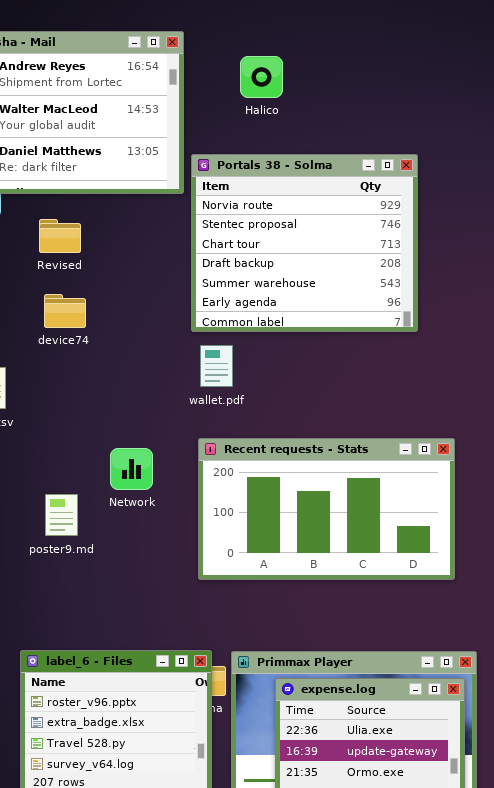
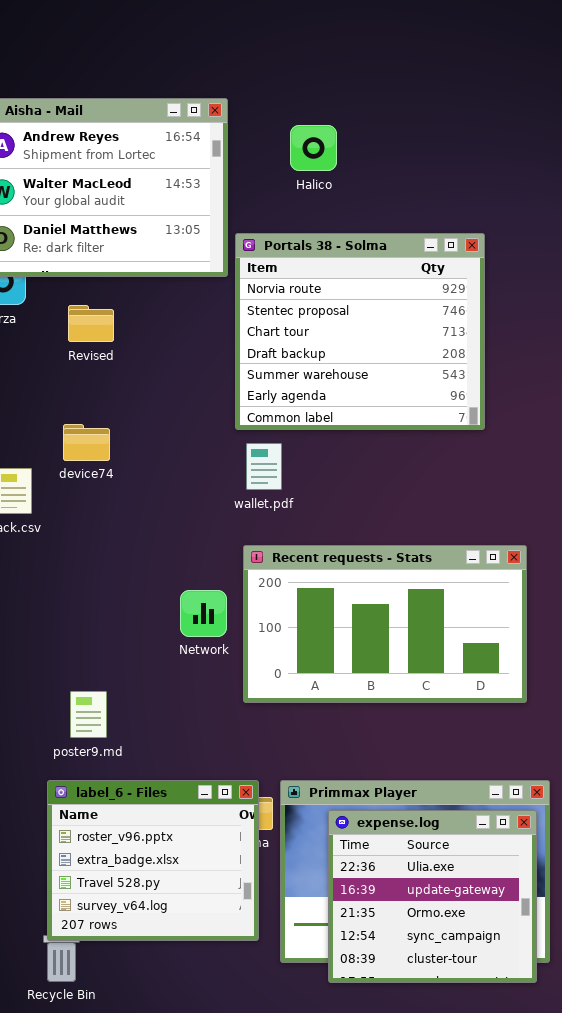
device74: [44,294,86,328] -> [63,424,110,461], moved
Network: [110,448,153,490] -> [180,590,227,637], moved
poster9.md: [45,494,78,536] -> [70,691,107,738], moved

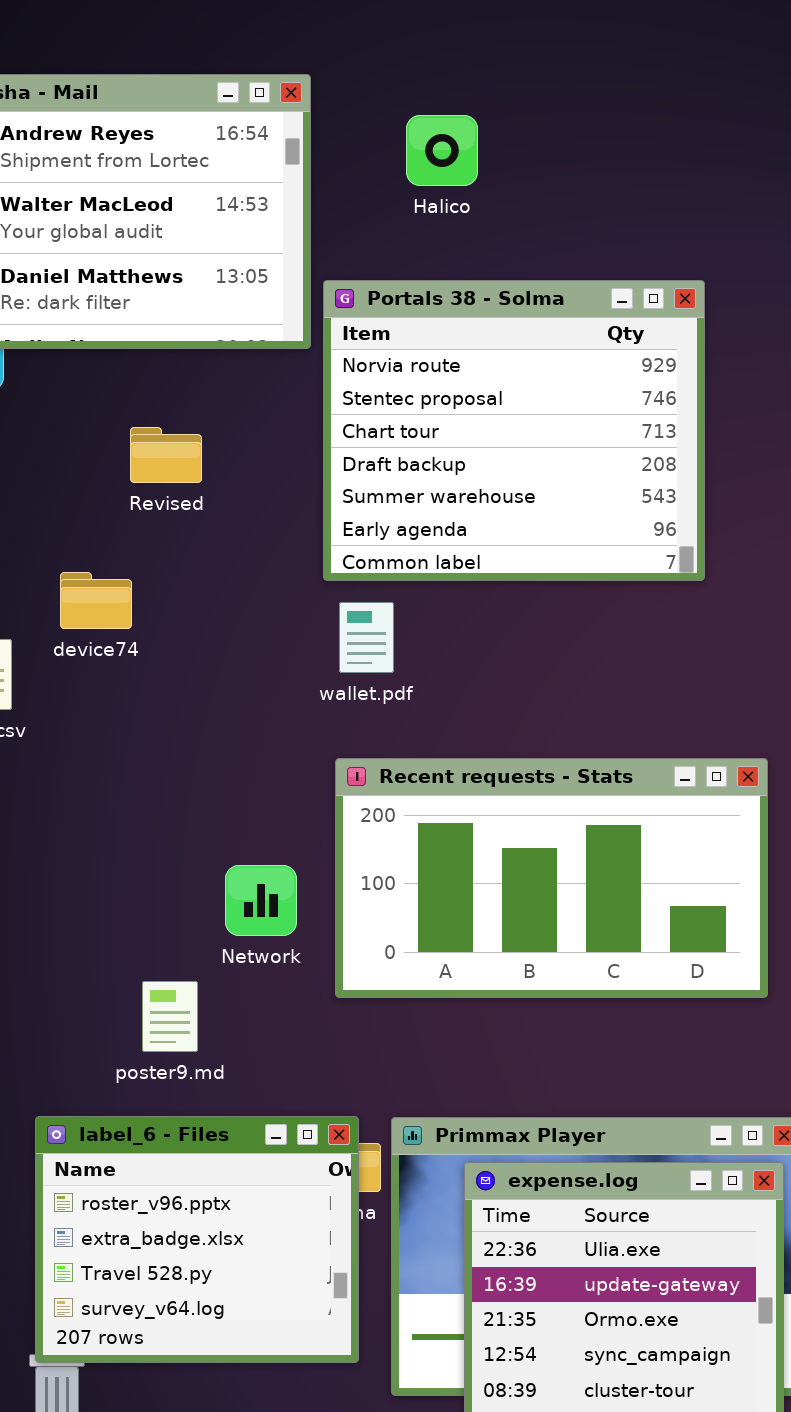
Revised: [68,305,114,342] -> [130,427,202,483], moved
Network: [180,590,227,637] -> [225,865,297,936], moved
poster9.md: [70,691,107,738] -> [142,981,198,1052], moved

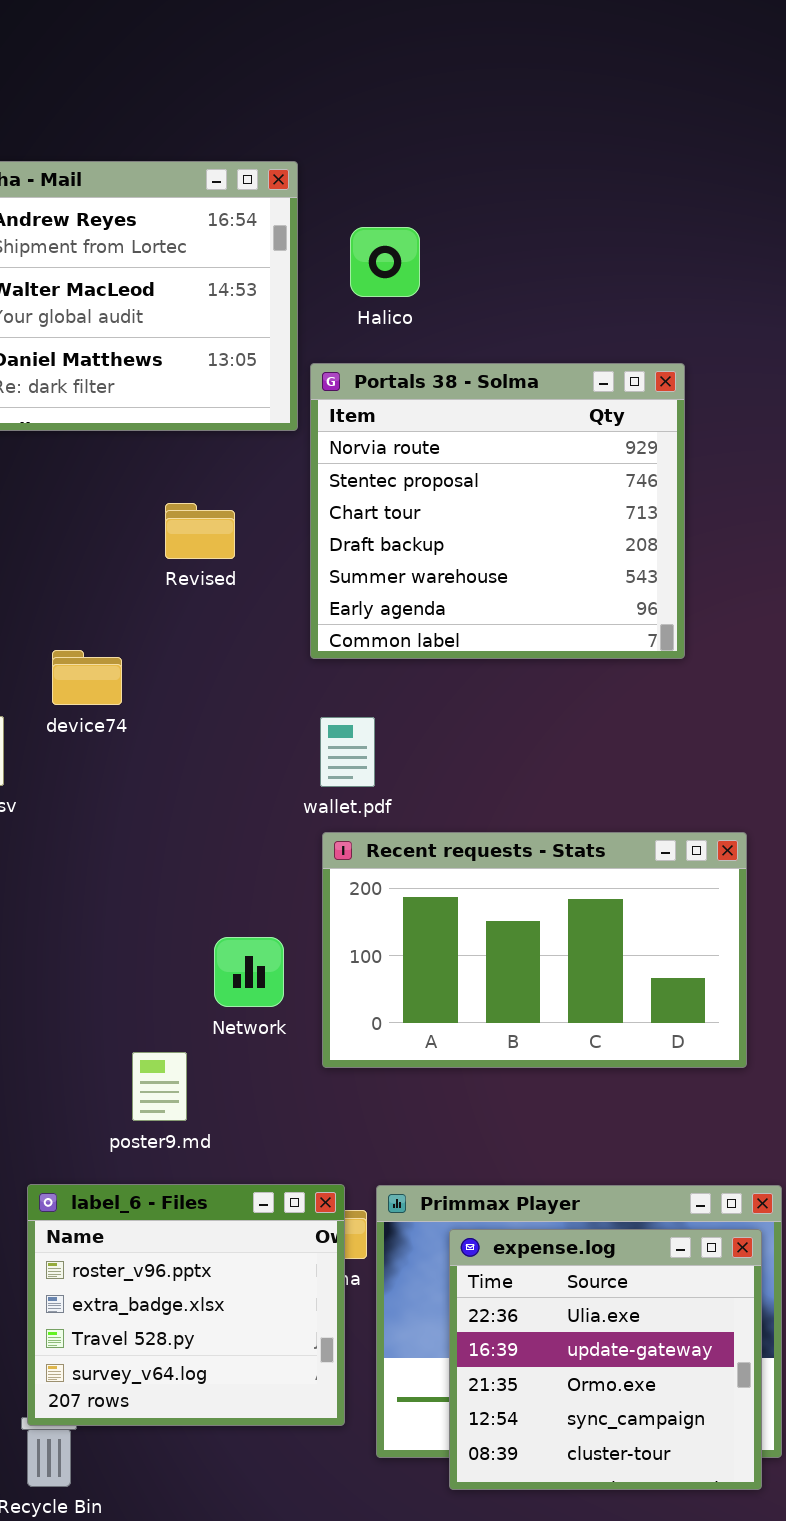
Halico: [406,115,478,186] -> [350,227,420,297], moved
Revised: [130,427,202,483] -> [165,503,235,559], moved
wallet.pdf: [339,602,394,673] -> [320,717,375,787], moved

